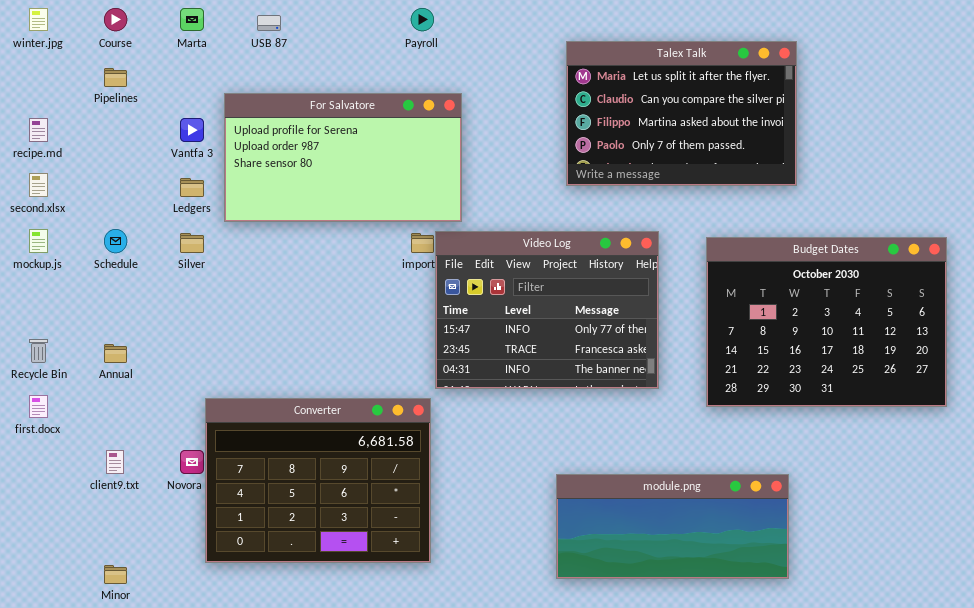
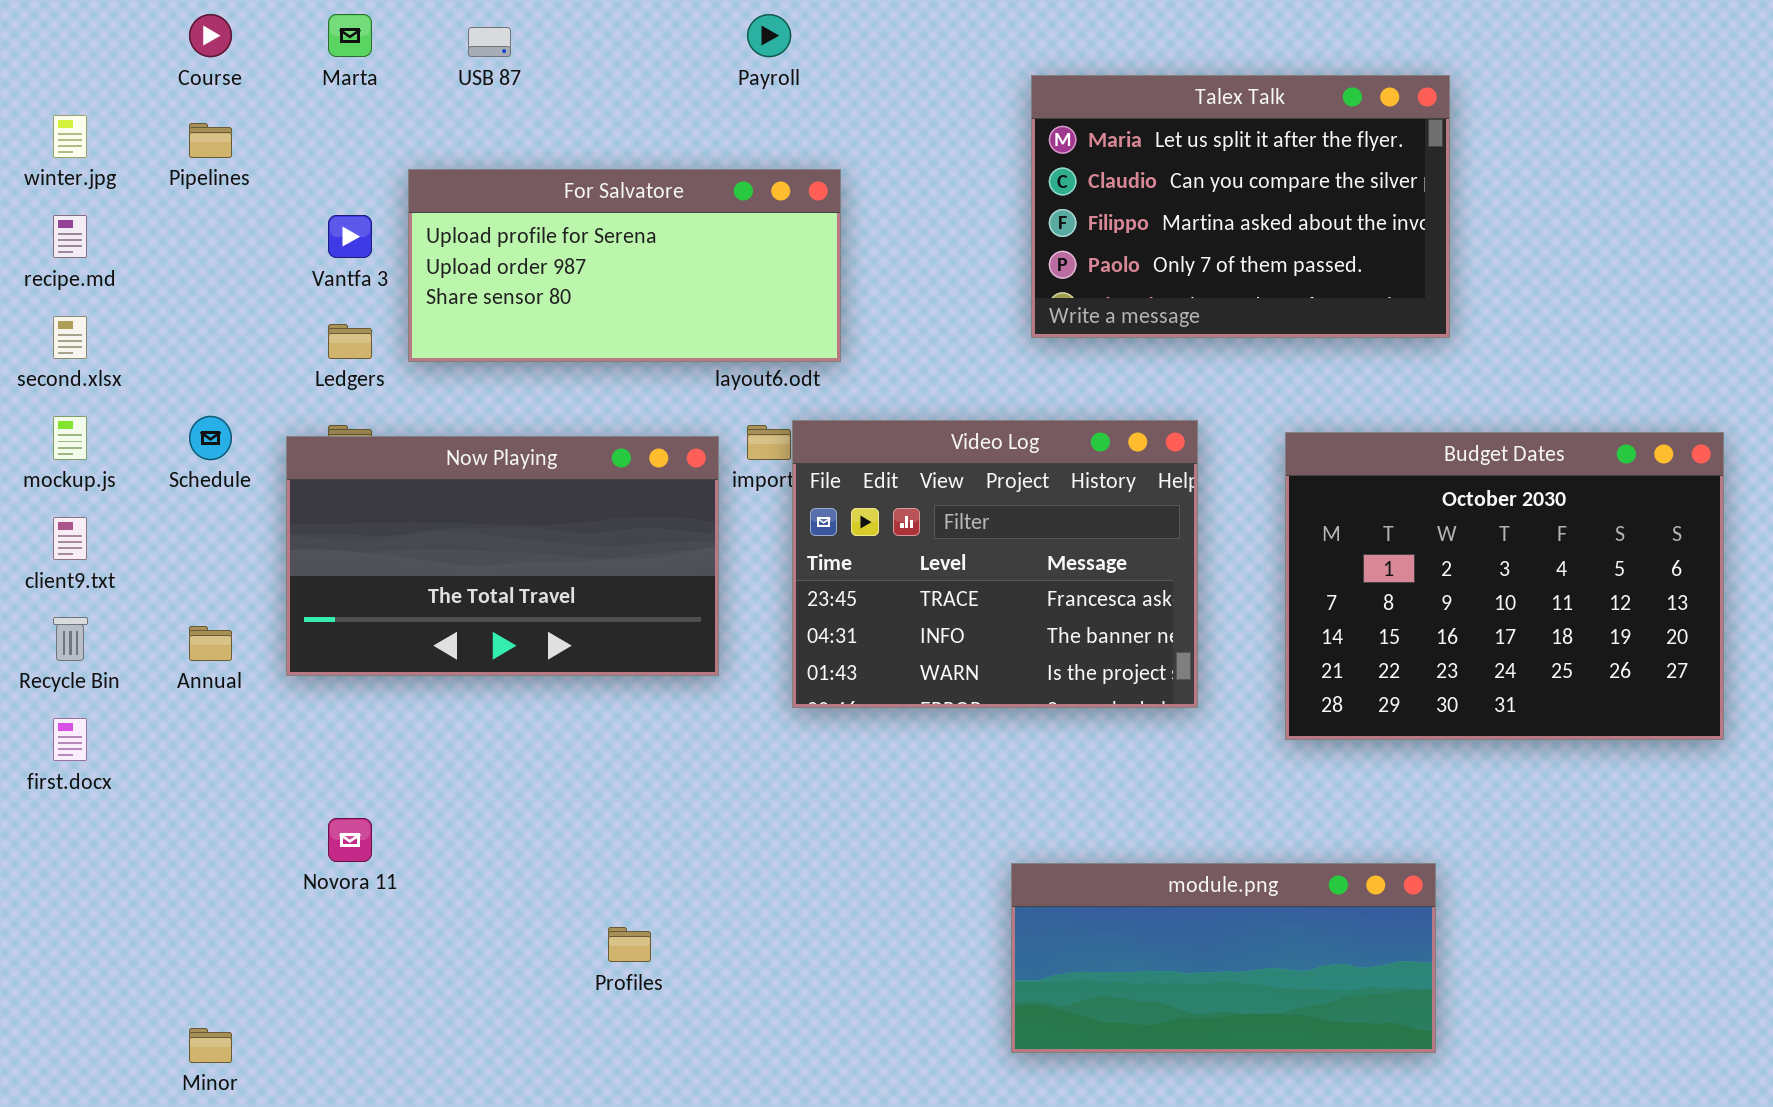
winter.jpg: [29,8,48,31] -> [53,115,87,158], moved
For Salvatore: [224,93,462,222] -> [408,169,841,362], resized
Video Log: [435,231,659,389] -> [792,420,1198,708], scrolled down 1 row
Now Playing: none -> [286,436,719,676], opened
Converter: [205,398,431,563] -> none, closed
client9.txt: [106,450,124,474] -> [53,517,87,560], moved

